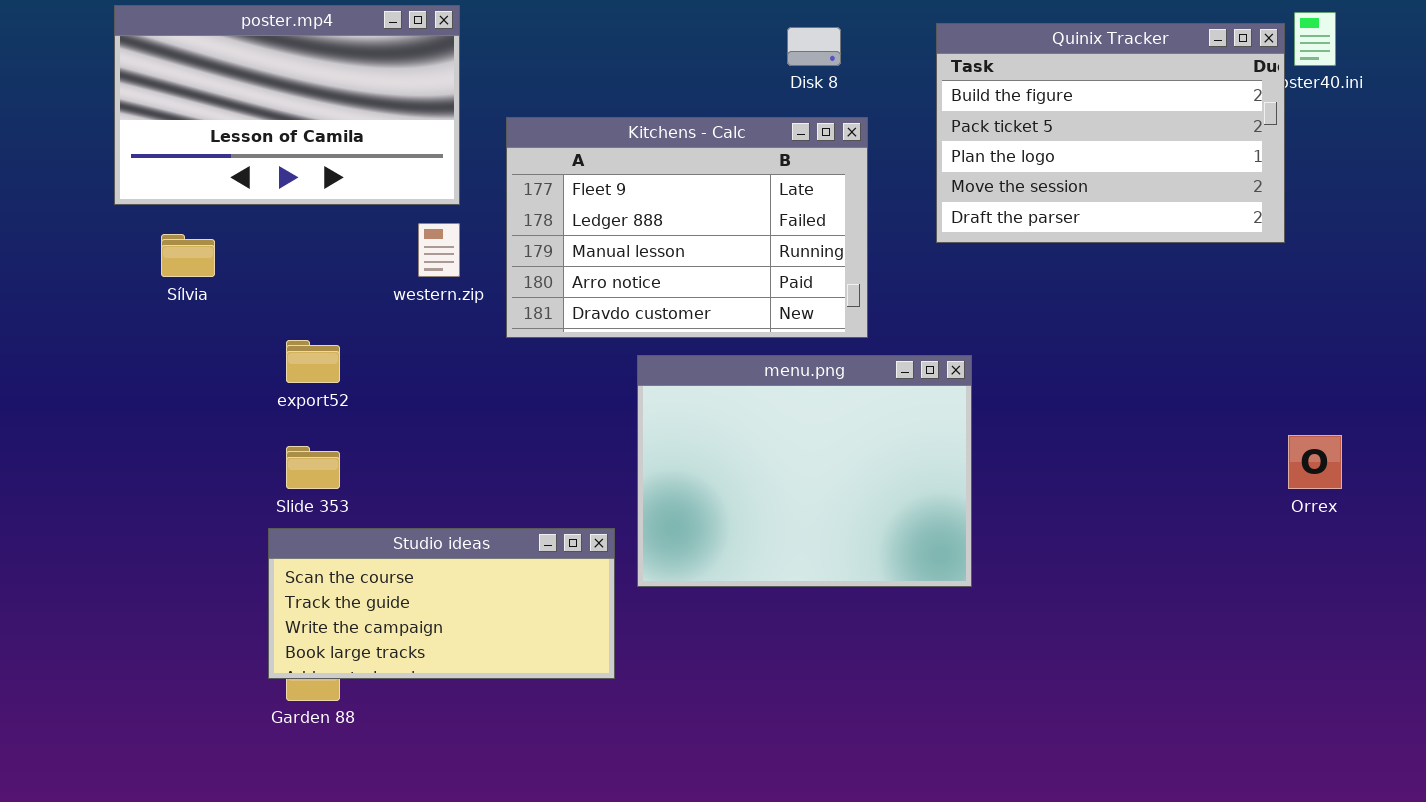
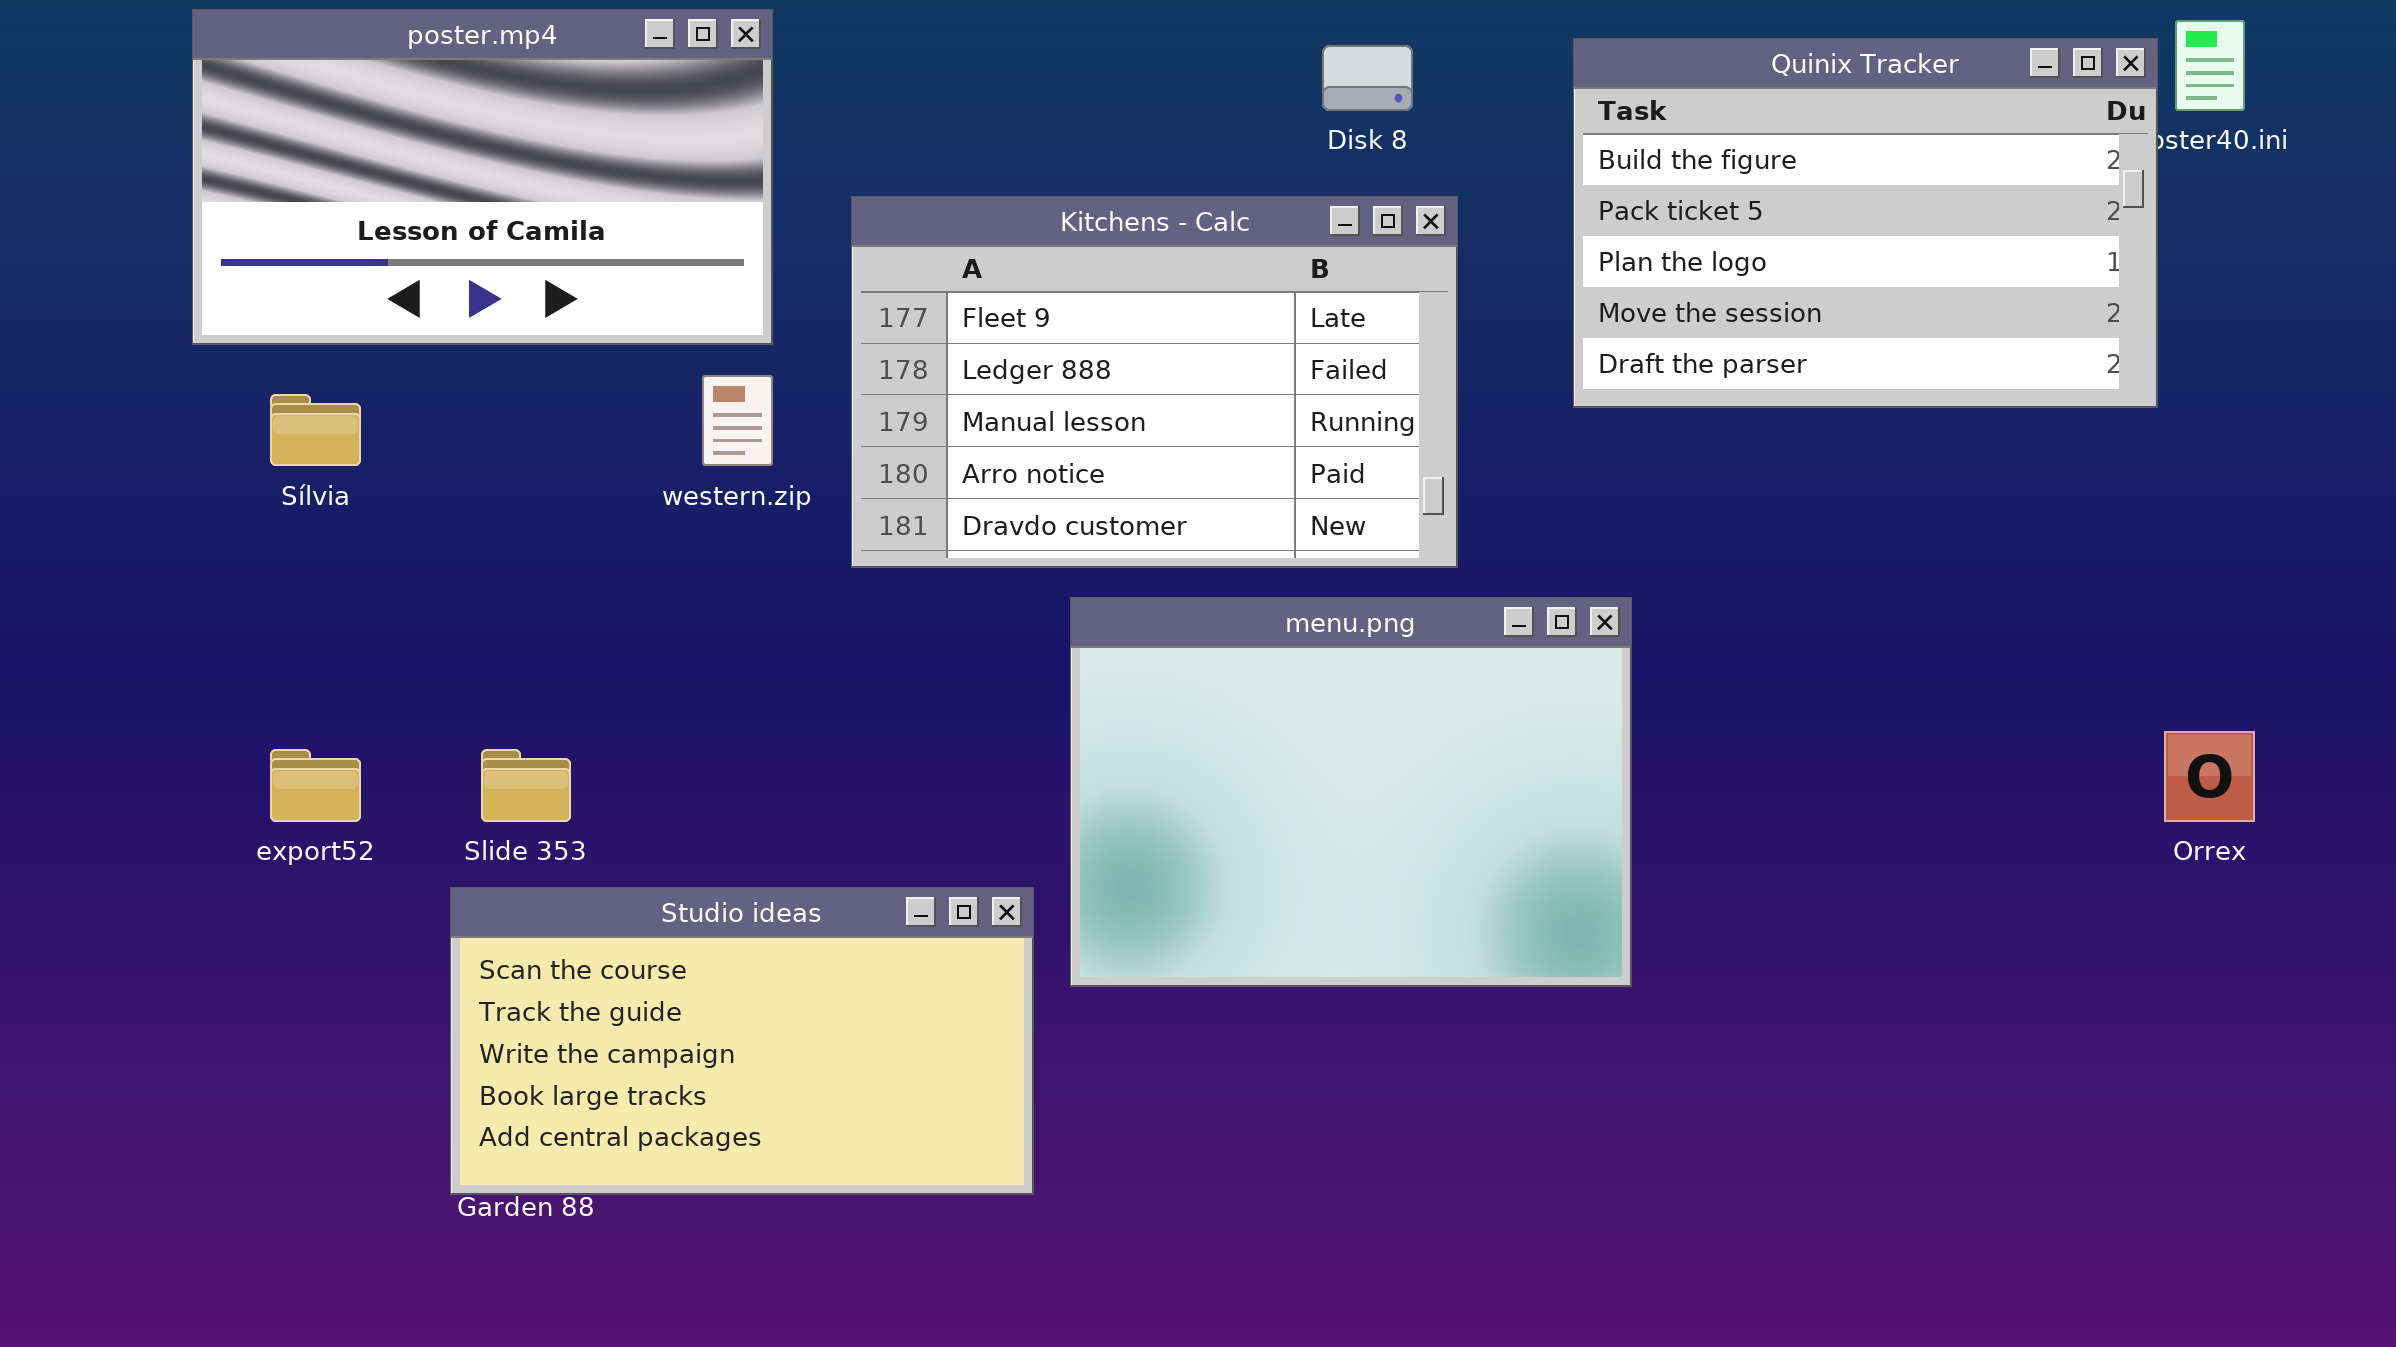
export52: [286,340,340,383] -> [270,749,361,822], moved
Studio ideas: [268,528,615,679] -> [450,887,1034,1195], resized

